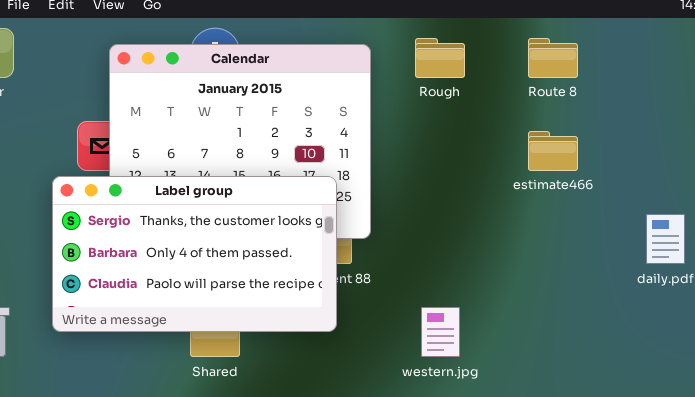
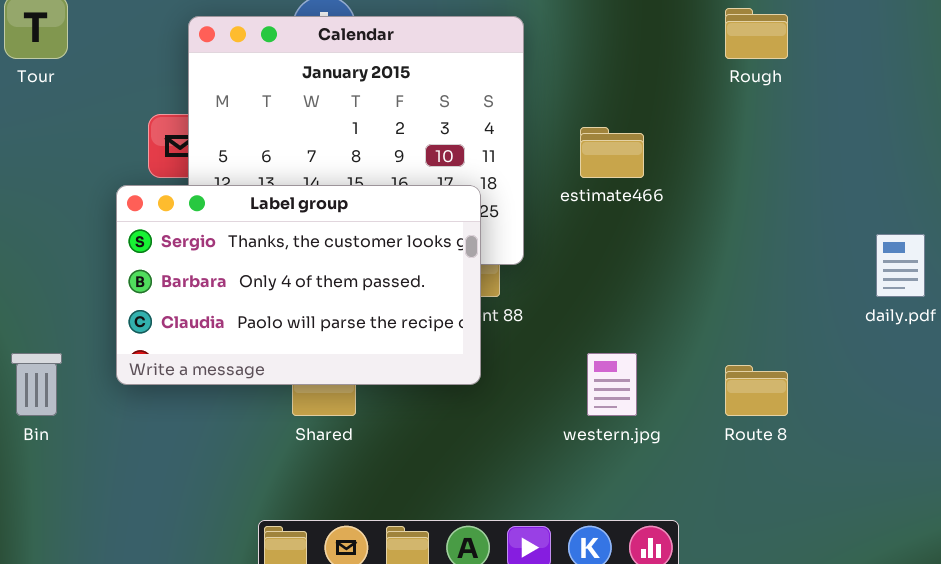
Rough: [415,38,465,78] -> [725,8,788,59], moved
Route 8: [528,38,578,78] -> [725,365,788,416], moved
estimate466: [528,131,578,171] -> [580,127,644,178], moved

